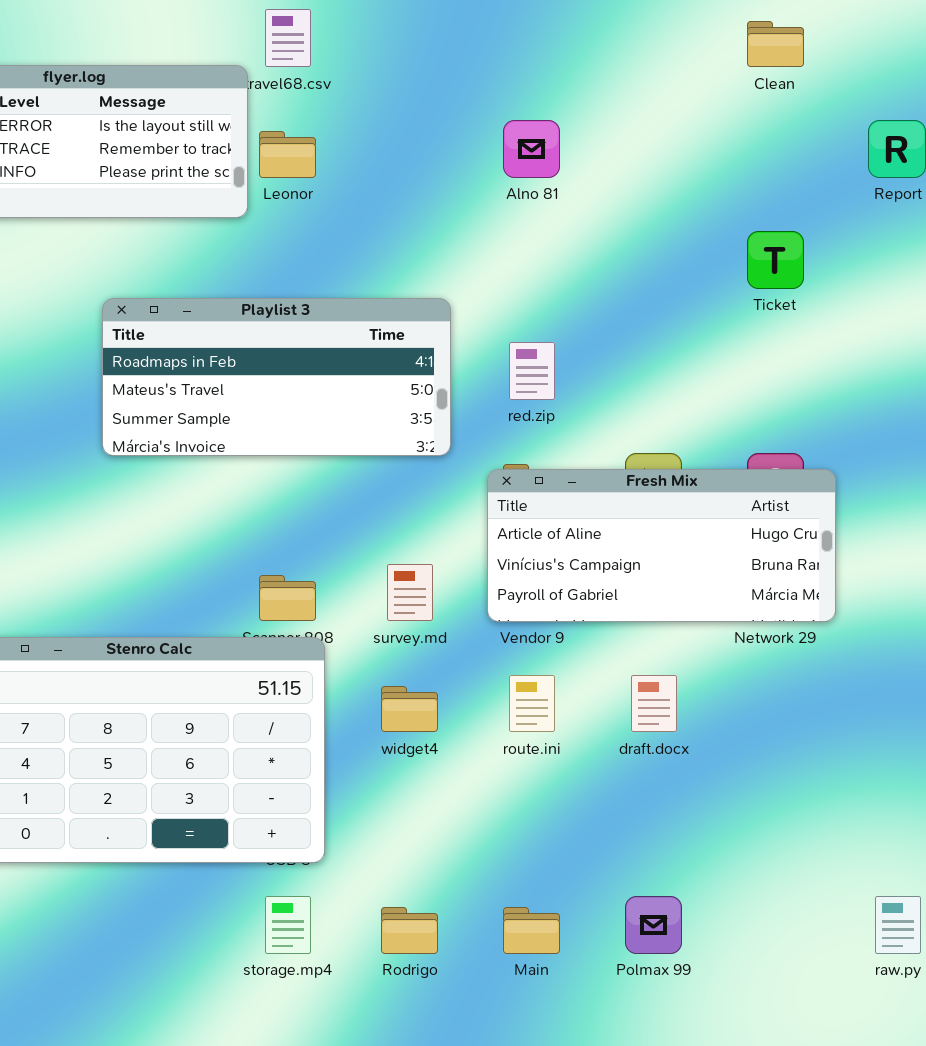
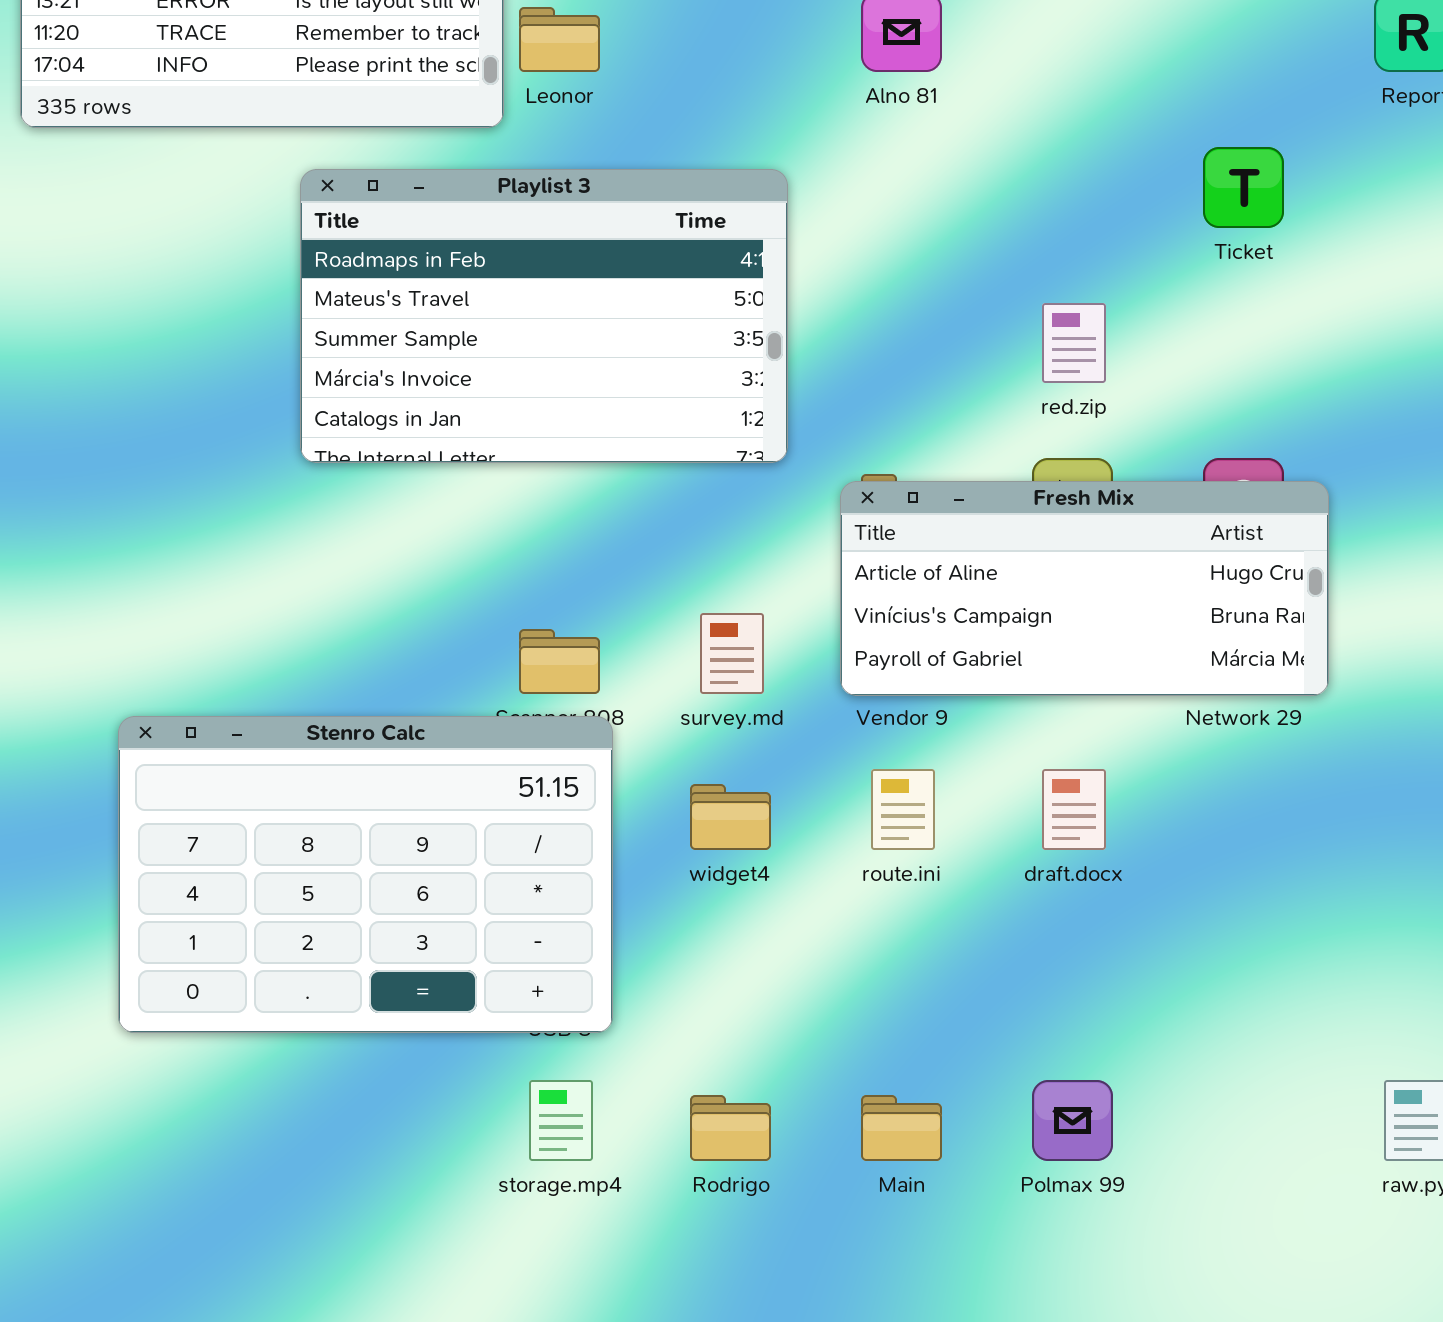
Playlist 3: [102,298,451,456] -> [300,169,788,463], resized
red.zip: [509,342,555,400] -> [1042,303,1106,383], moved

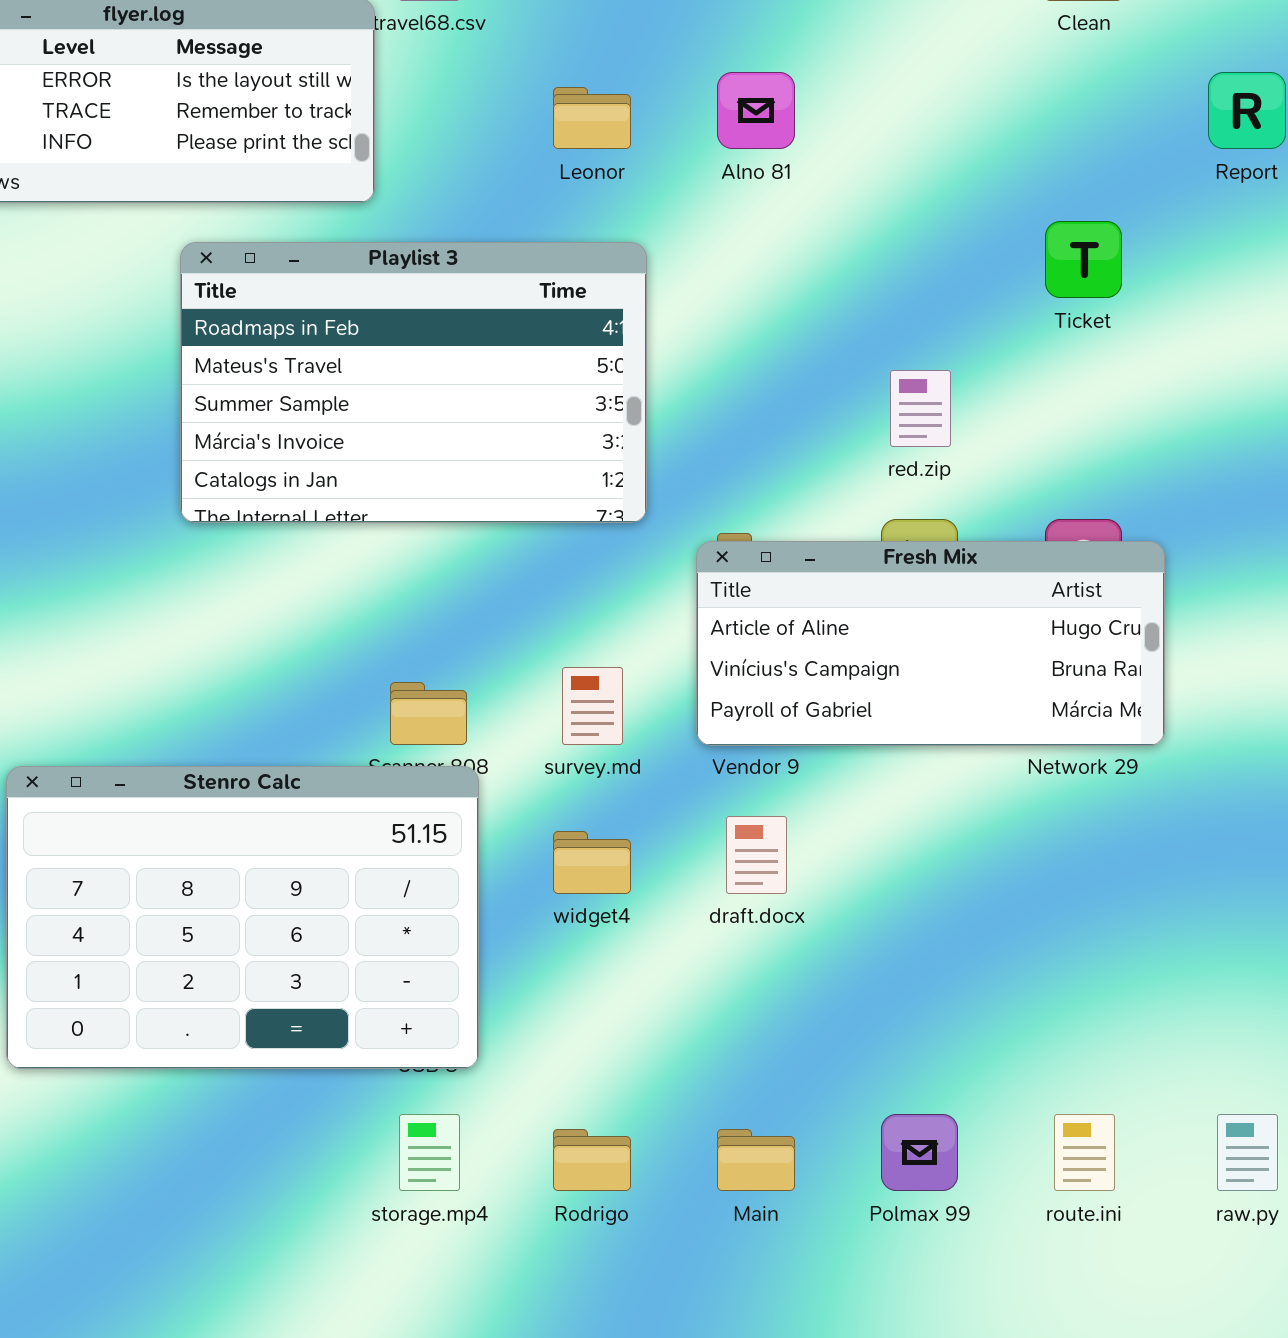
Leonor: [519,7,600,72] -> [553,87,631,149], moved
route.ini: [871,769,935,850] -> [1054,1114,1115,1191], moved
draft.docx: [1042,769,1106,850] -> [726,816,787,894], moved

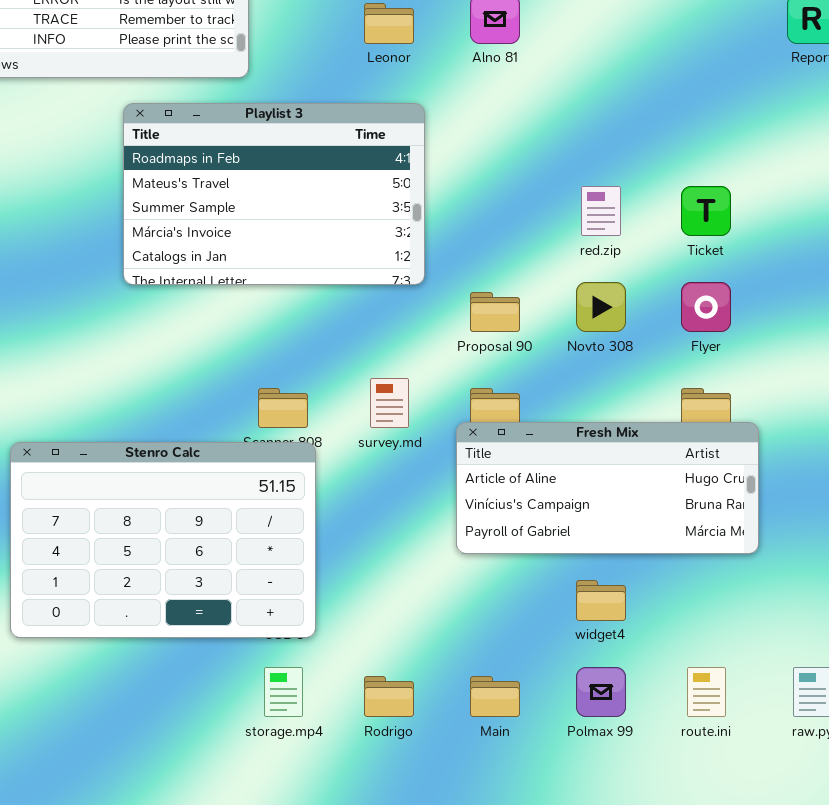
Ticket: [1045,221,1122,298] -> [681,186,731,236], moved
Fresh Mix: [696,541,1165,746] -> [456,422,759,554], moved
widget4: [553,831,631,894] -> [576,580,626,621], moved

